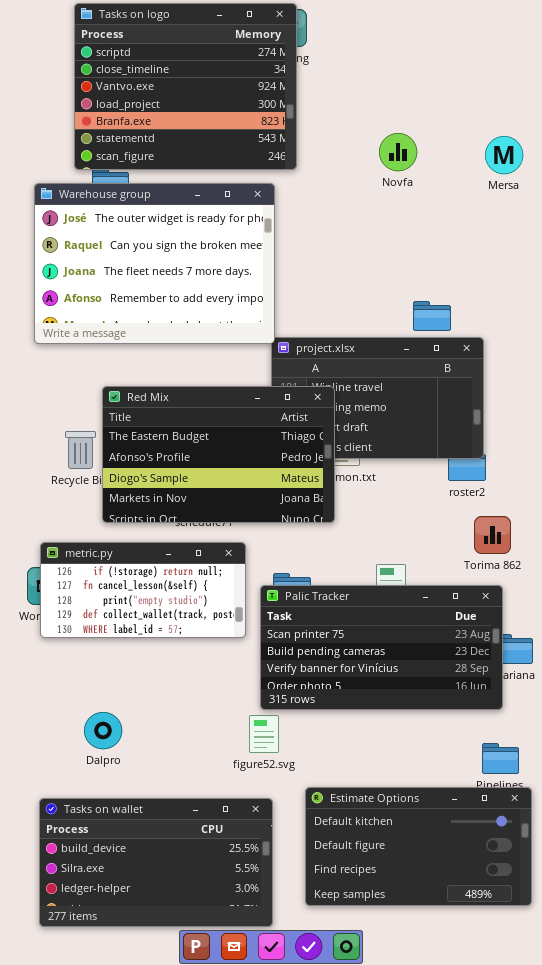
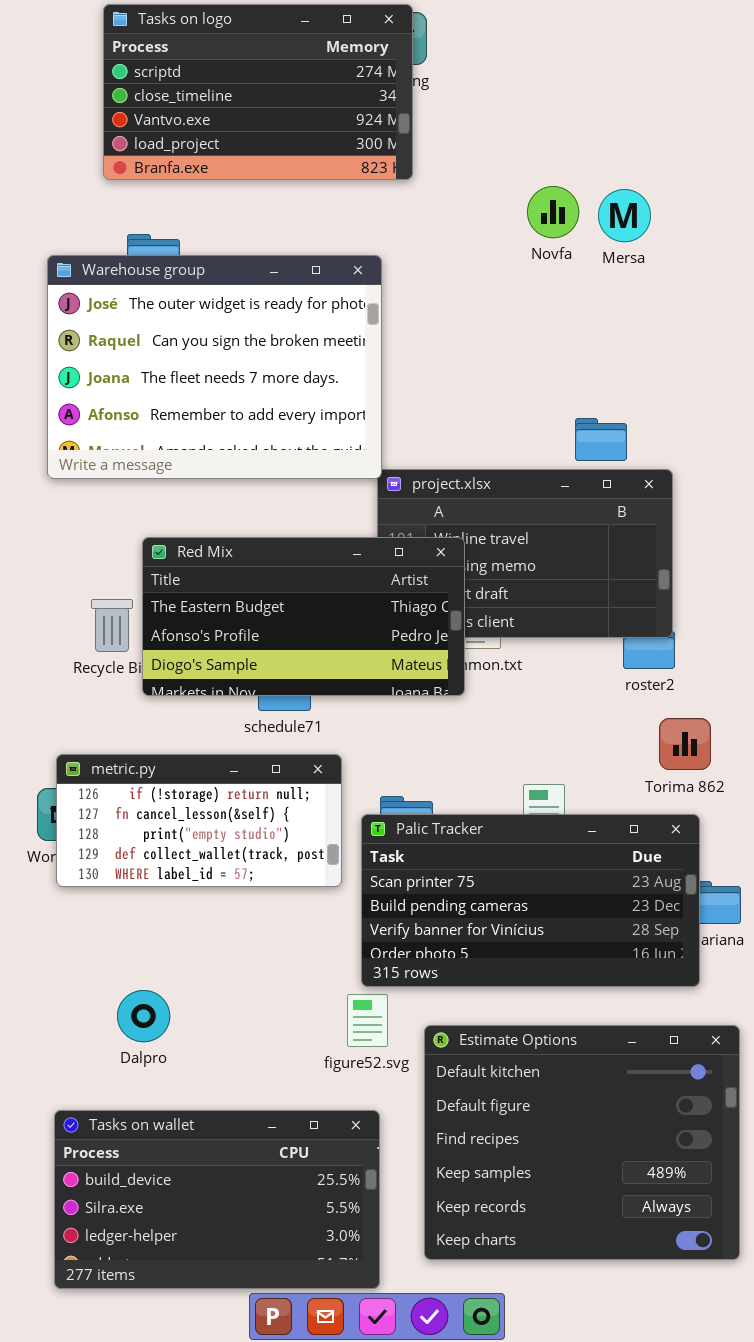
Tasks on logo: [74,3,297,170] -> [103,4,413,180], resized
Mersa: [485,136,523,174] -> [598,189,651,242], moved
Red Mix: [102,386,335,523] -> [142,537,465,696], resized
Estimate Options: [305,787,532,906] -> [424,1025,740,1260], resized

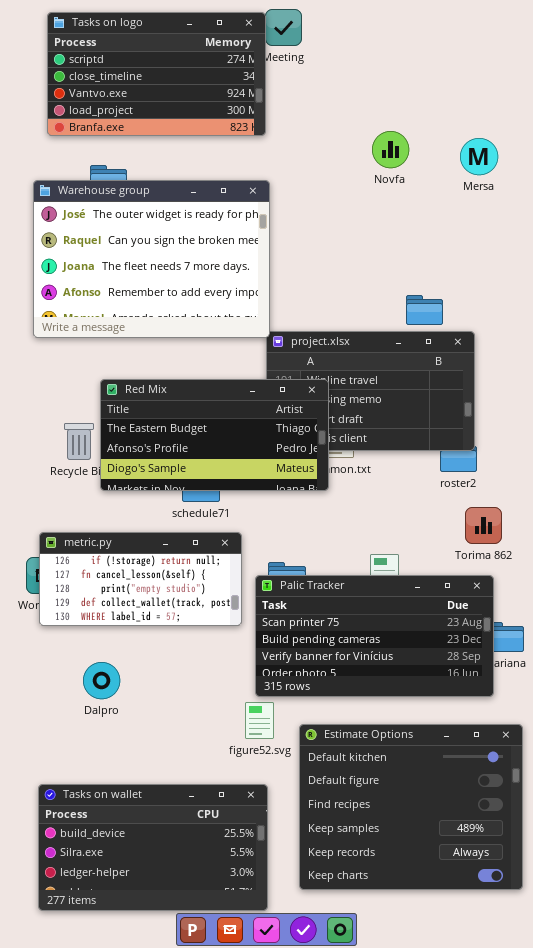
Tasks on logo: [103,4,413,180] -> [47,12,266,136], moved
Mersa: [598,189,651,242] -> [460,138,498,175], moved
Dalpro: [117,990,170,1042] -> [83,662,120,699], moved

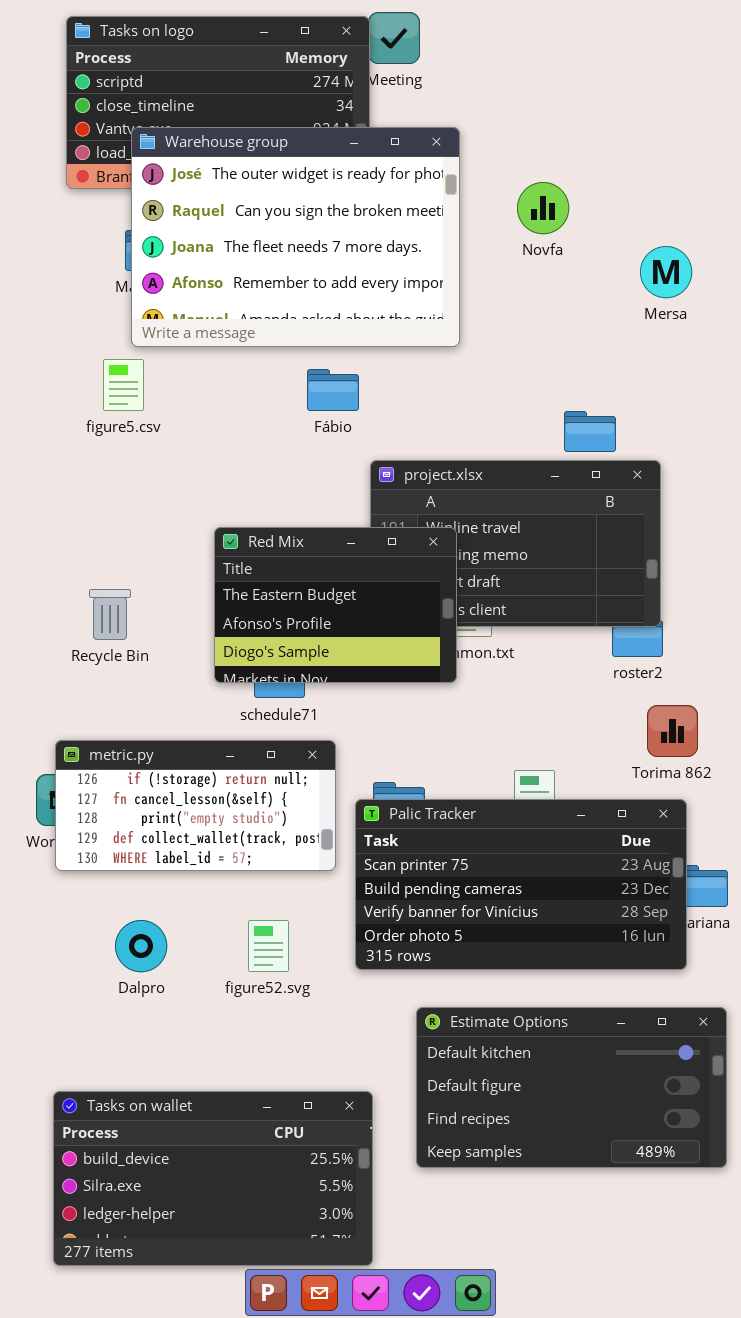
Mersa: [460,138,498,175] -> [640,246,692,298], moved
Warehouse group: [33,180,270,338] -> [131,127,460,347], moved
Red Mix: [100,379,329,491] -> [214,527,457,683], resized
figure52.svg: [245,702,274,739] -> [248,920,289,972], moved
Estimate Options: [299,724,523,890] -> [416,1007,727,1168], resized

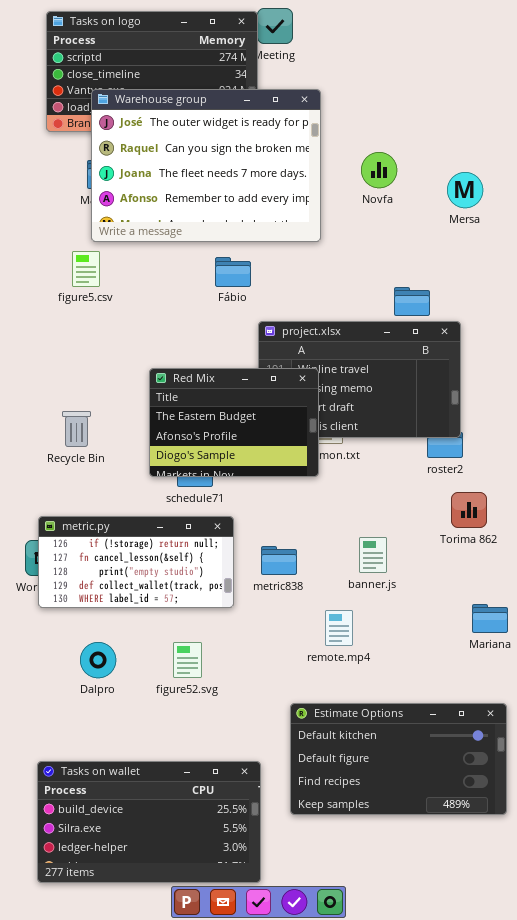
Novfa: [517,182,569,234] -> [361,152,397,188], moved
Palic Tracker: [355,799,687,970] -> none, closed

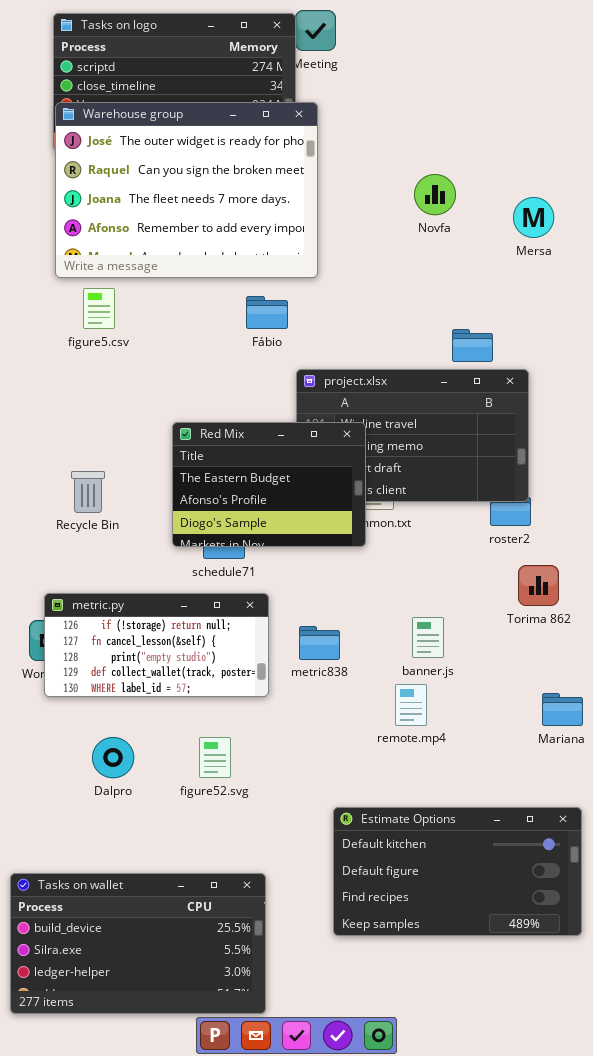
Warehouse group: [91,89,321,242] -> [55,102,318,278], moved
remote.mp4: [325,610,353,646] -> [395,684,427,726], moved
Tasks on wallet: [37,761,261,883] -> [10,873,266,1014], moved

